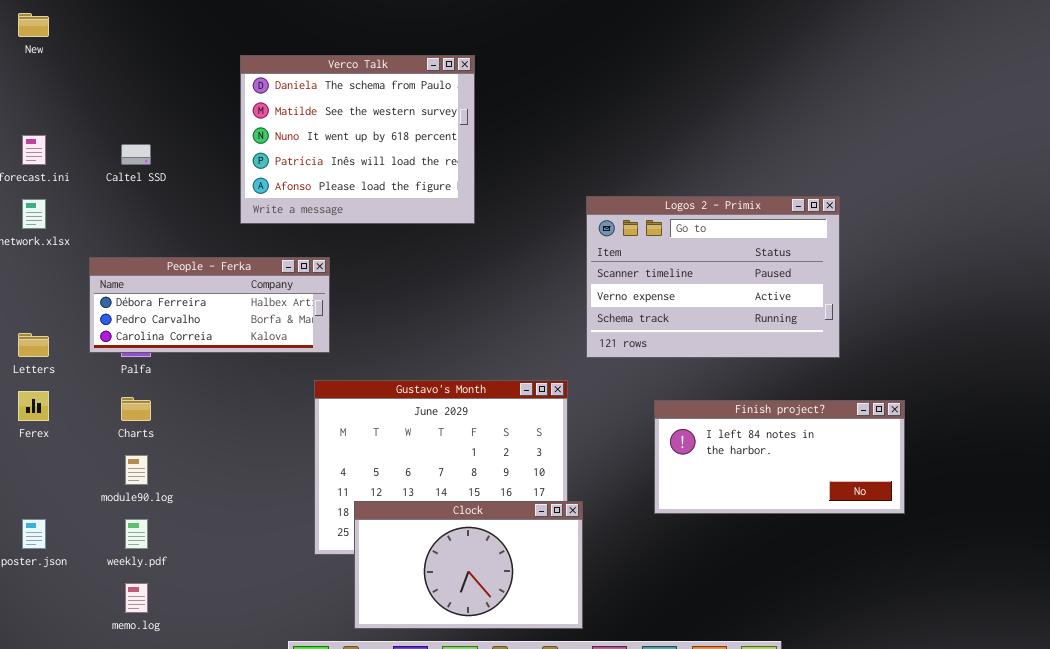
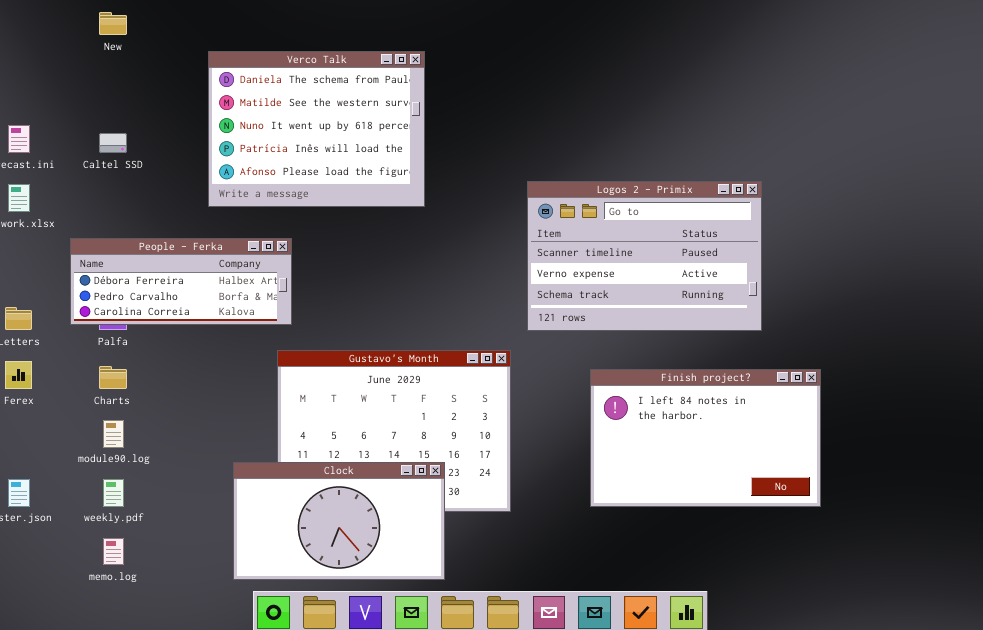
New: [18,13,49,37] -> [99,12,127,35], moved
Finish project?: [654,400,905,514] -> [590,369,821,507], resized
Clock: [354,501,583,629] -> [233,462,445,580], moved

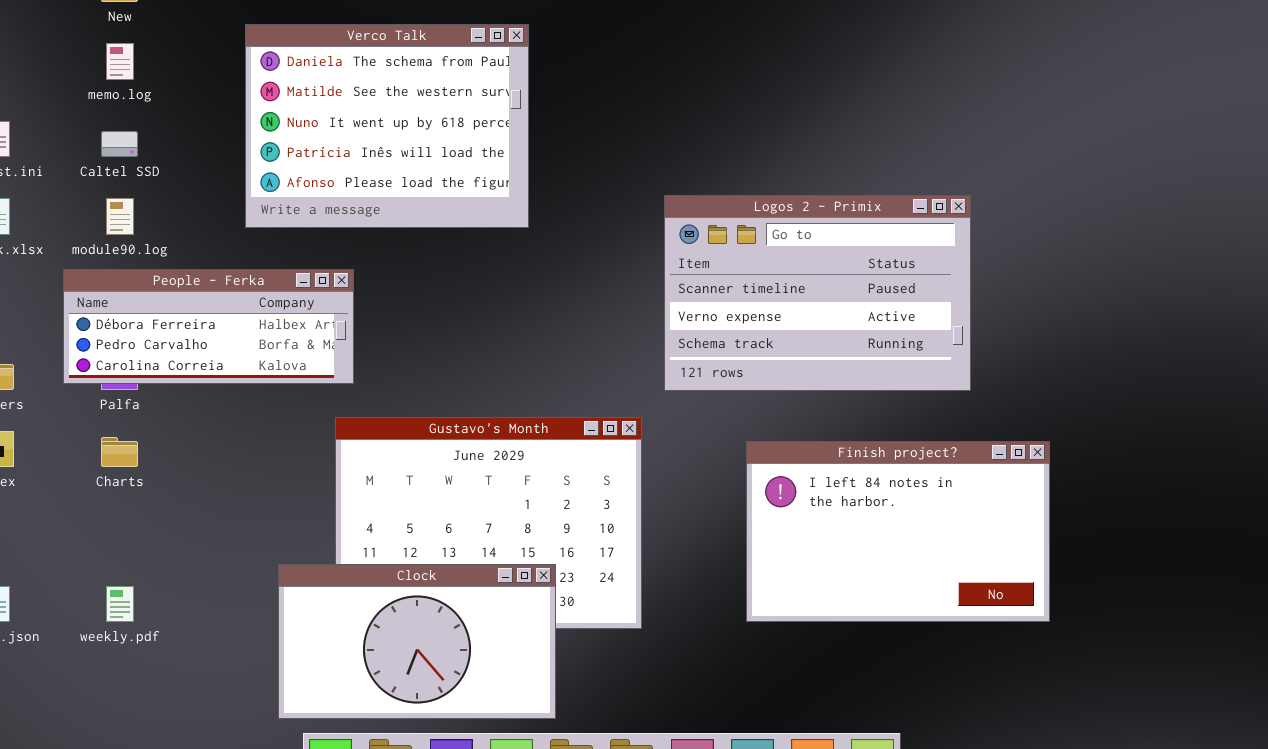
module90.log: [103,420,124,448] -> [106,198,134,235], moved
memo.log: [103,538,124,565] -> [106,43,134,80], moved

